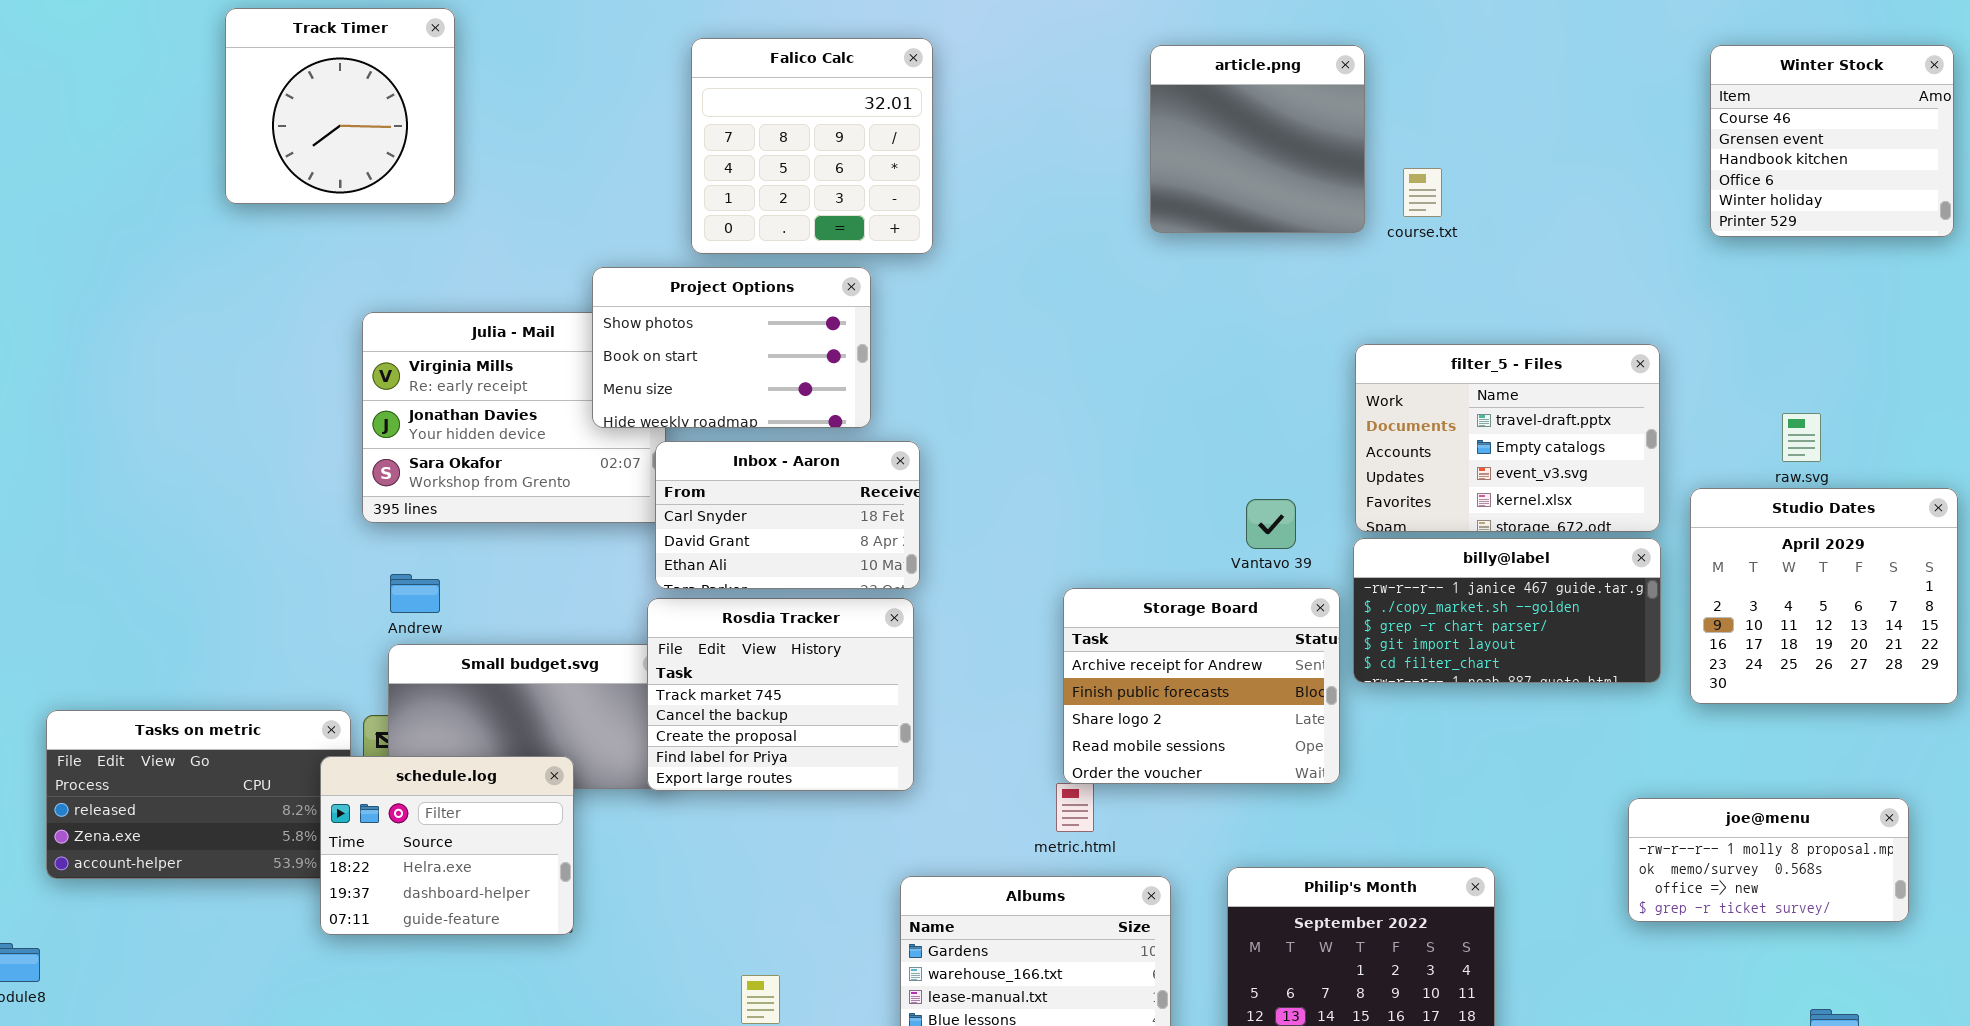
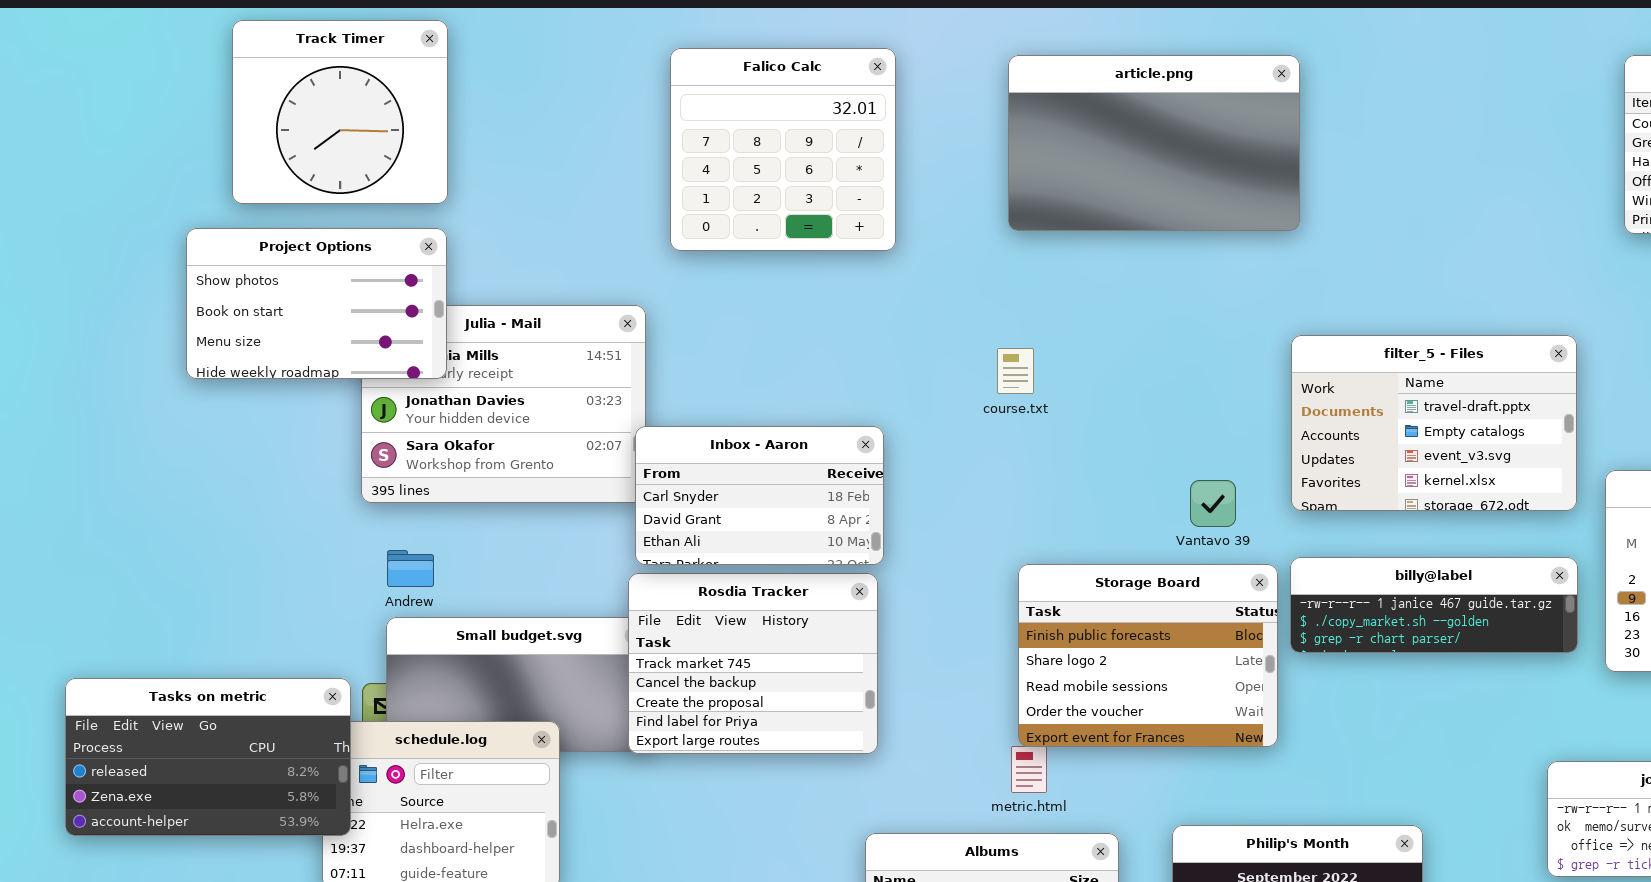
article.png: [1150,45,1365,233] -> [1008,55,1300,231], resized
course.txt: [1403,168,1442,217] -> [997,348,1034,394], moved
Project Options: [592,267,871,428] -> [186,228,447,379], moved
billy@label: [1353,538,1661,683] -> [1290,557,1578,653], resized
Storage Board: [1063,588,1340,784] -> [1018,564,1278,747], scrolled down 1 row
Tasks on metric: [46,710,351,879] -> [65,678,351,836], raised

